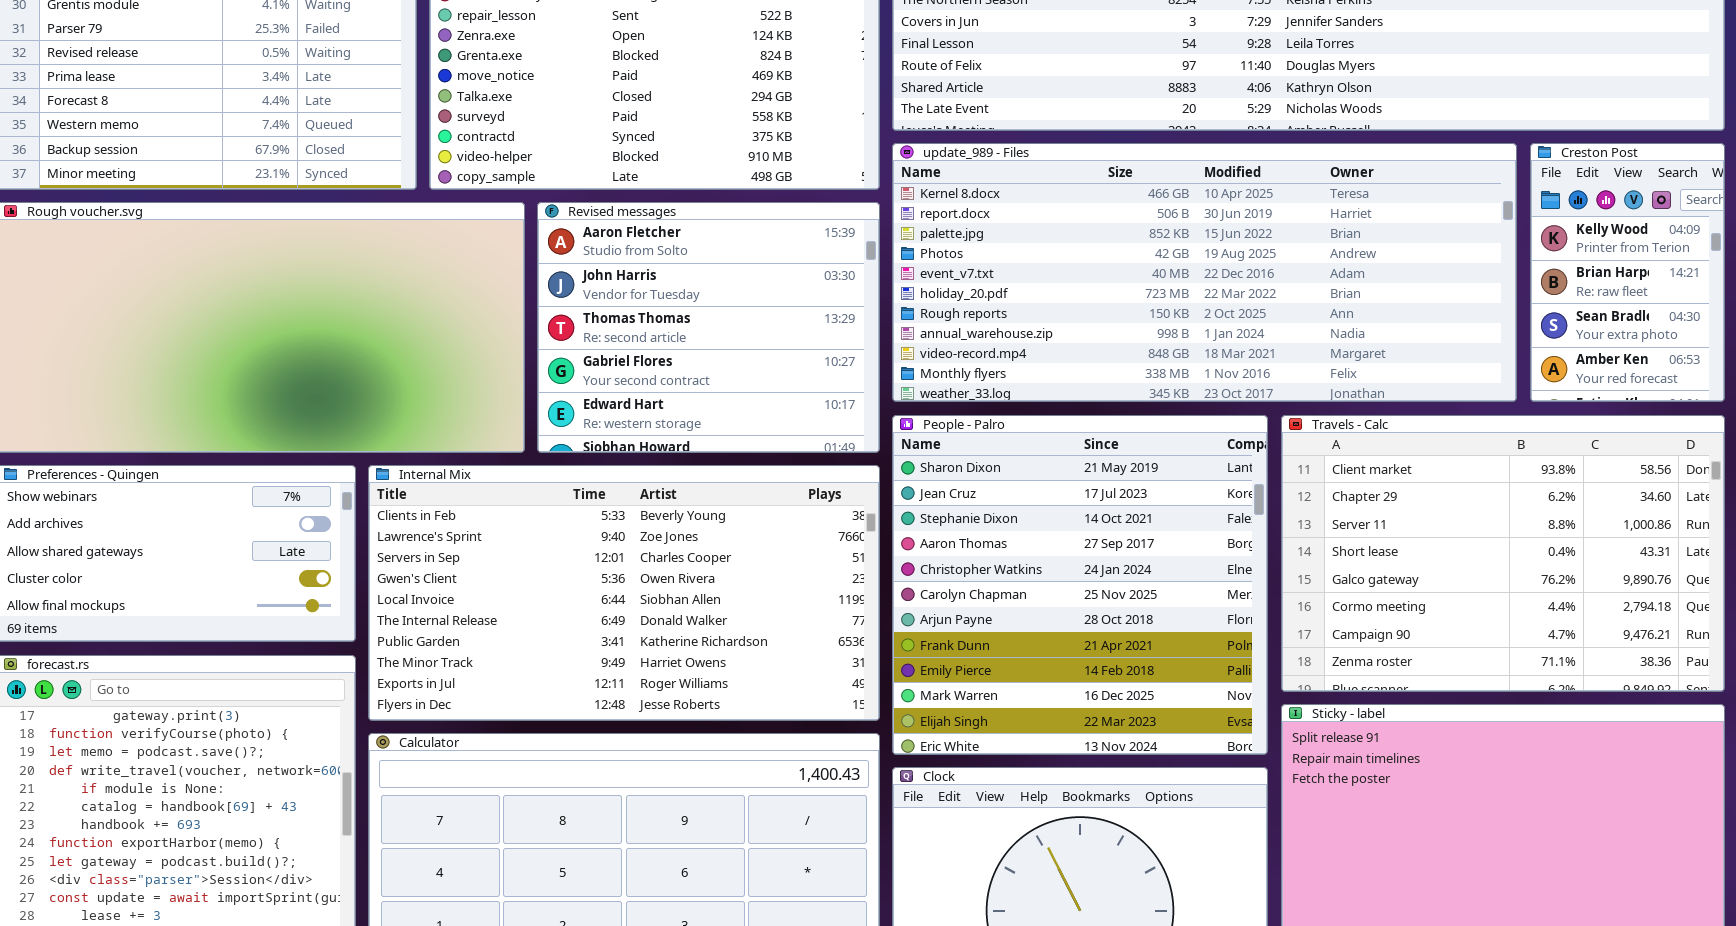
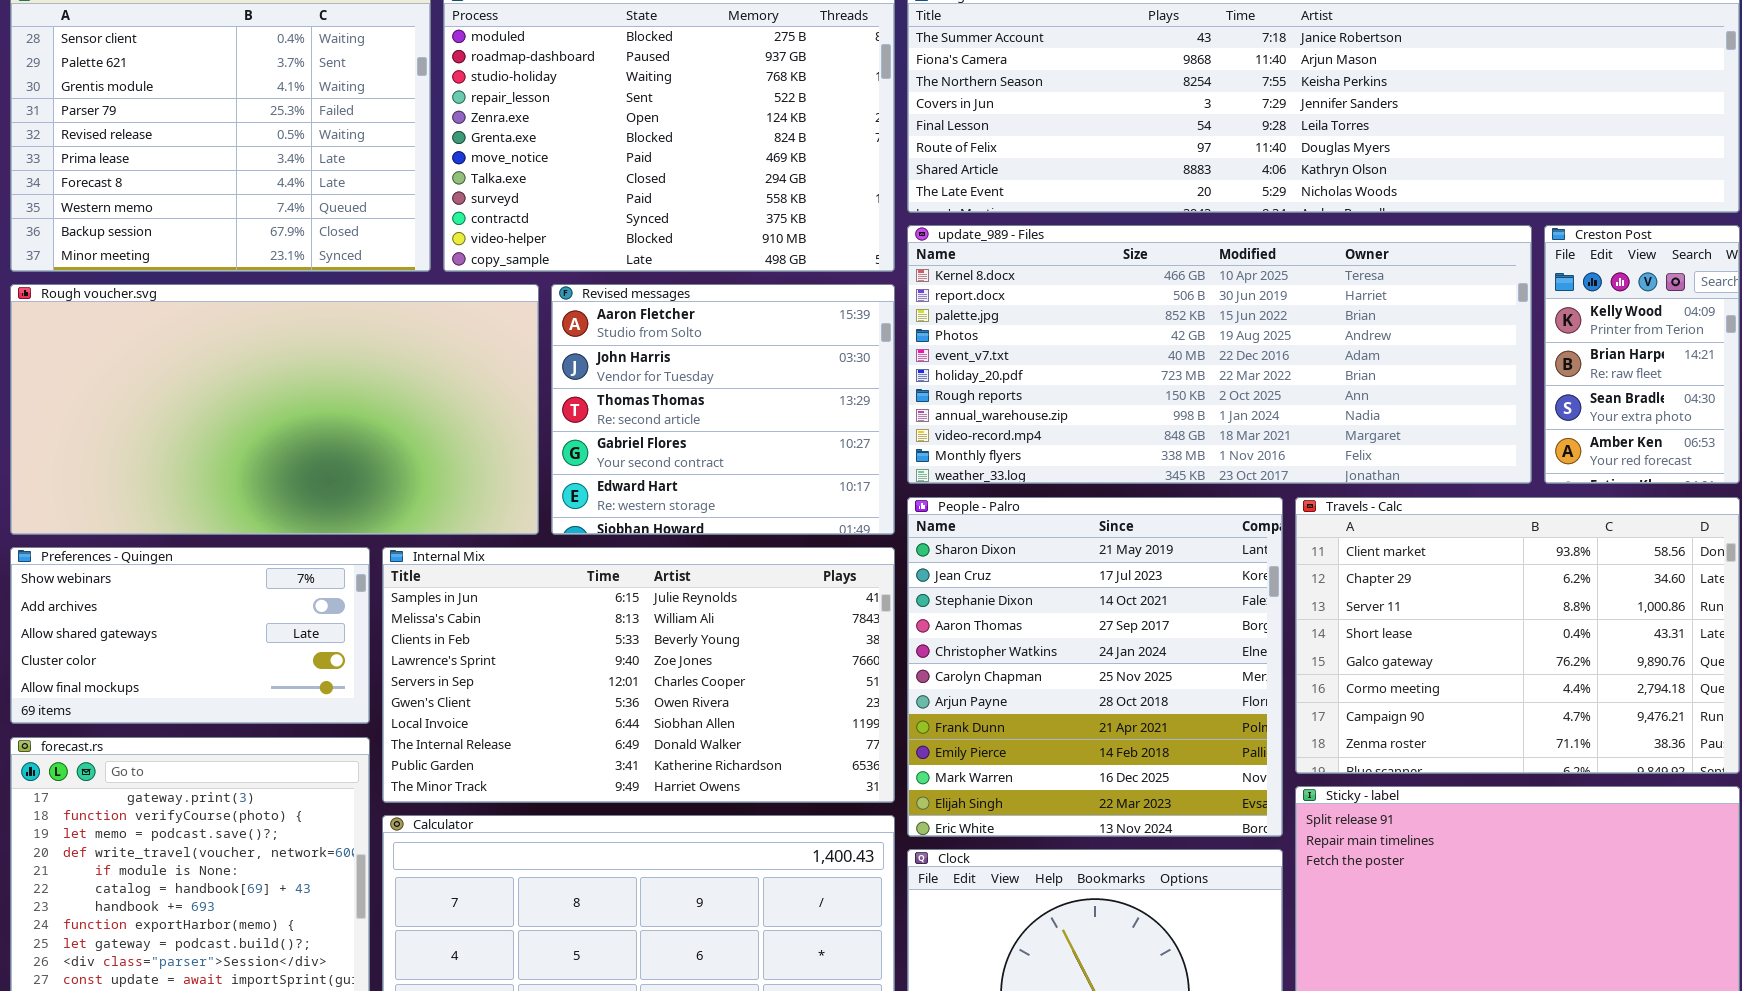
Internal Mix: [368,465,880,721] -> [382,547,895,803], scrolled up 2 rows

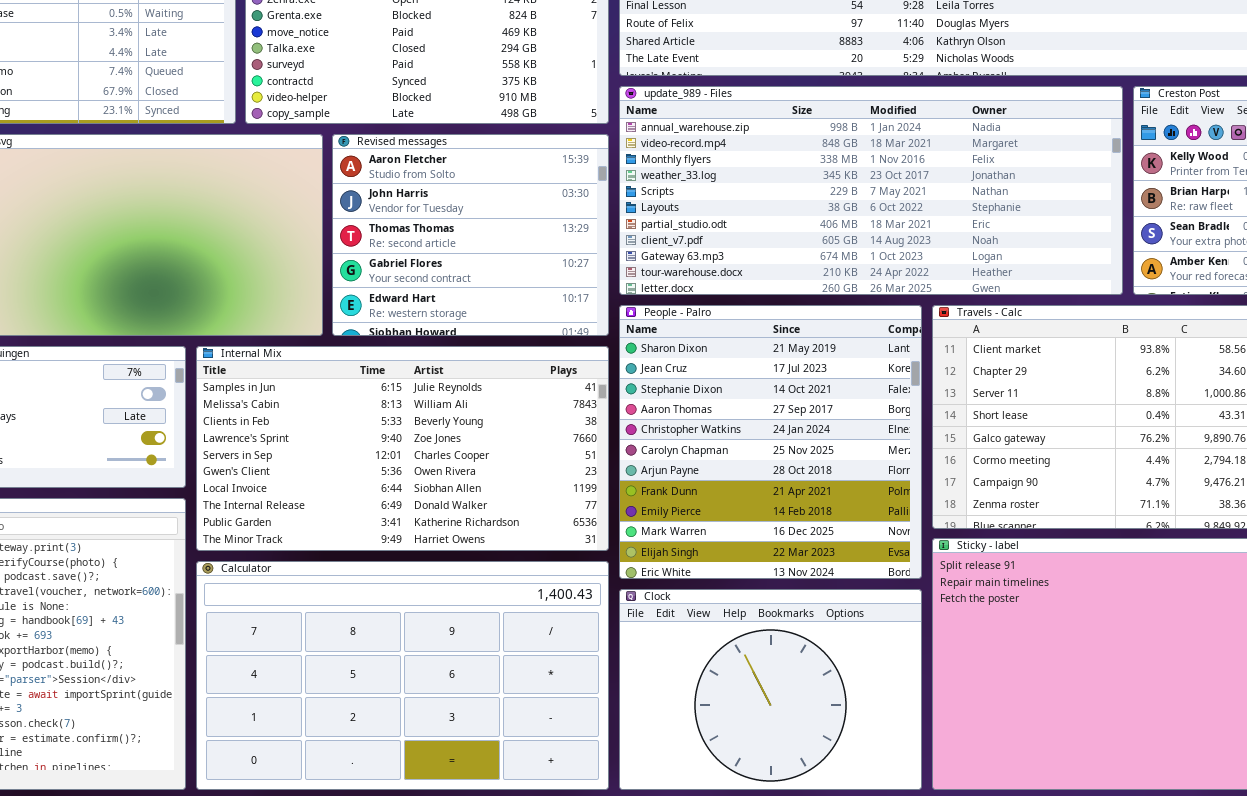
update_989 - Files: [907,225,1532,484] -> [619,86,1123,295], scrolled down 7 rows

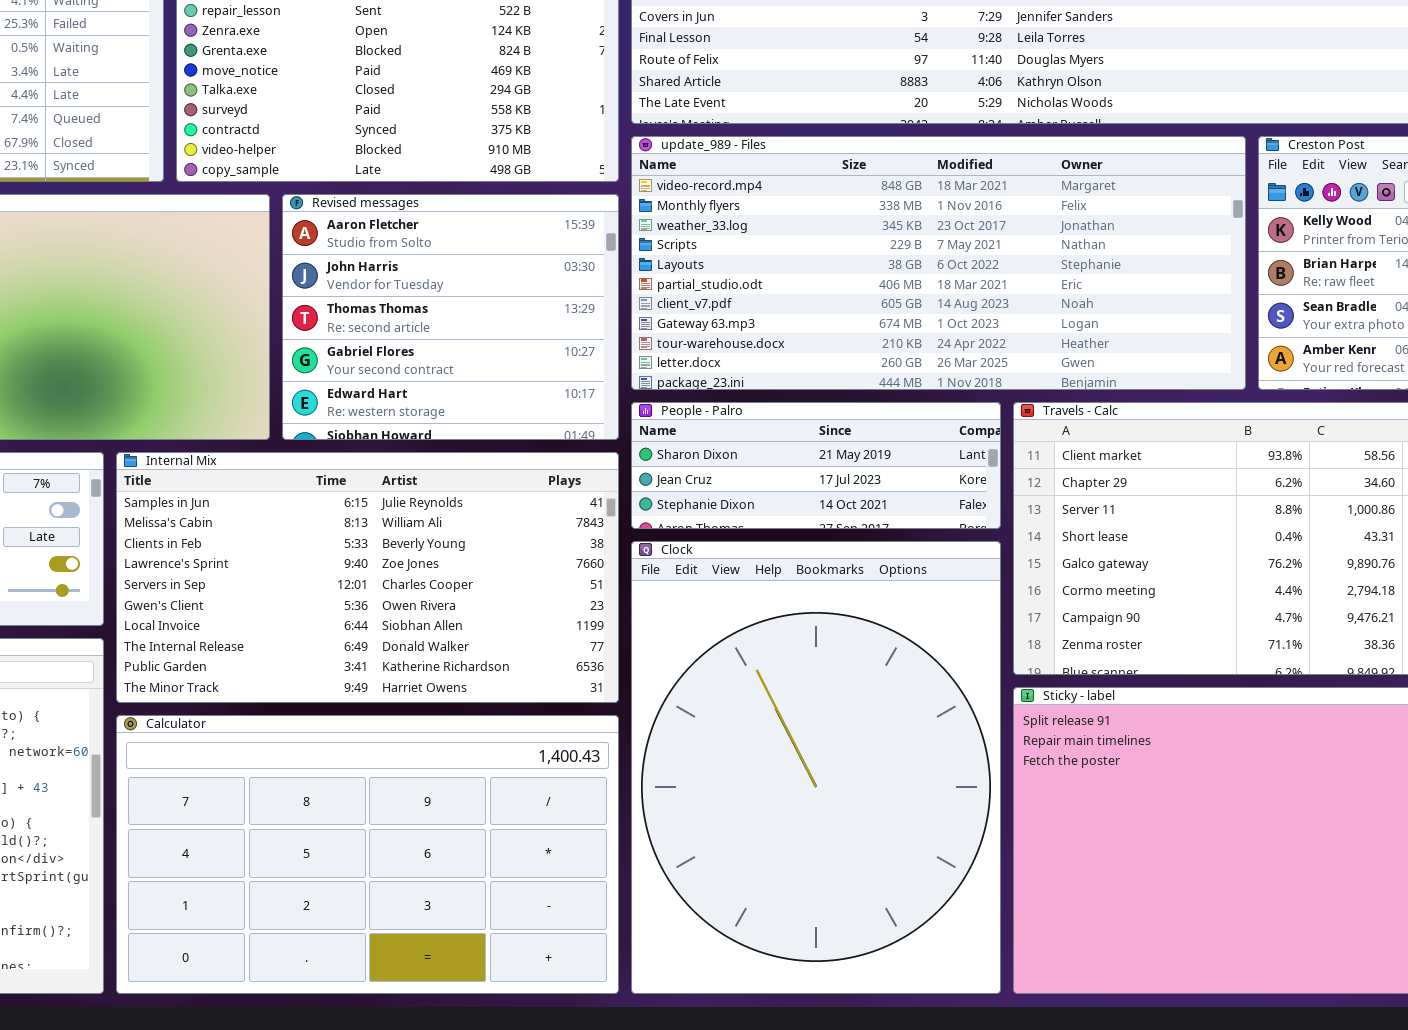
update_989 - Files: [619,86,1123,295] -> [631,136,1246,390], scrolled down 1 row
People - Palro: [619,305,922,579] -> [631,402,1001,529], resized
Clock: [619,589,922,790] -> [631,541,1001,994], resized

